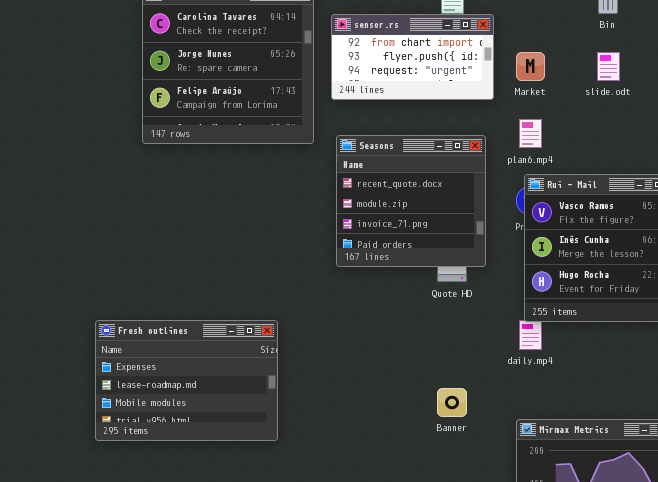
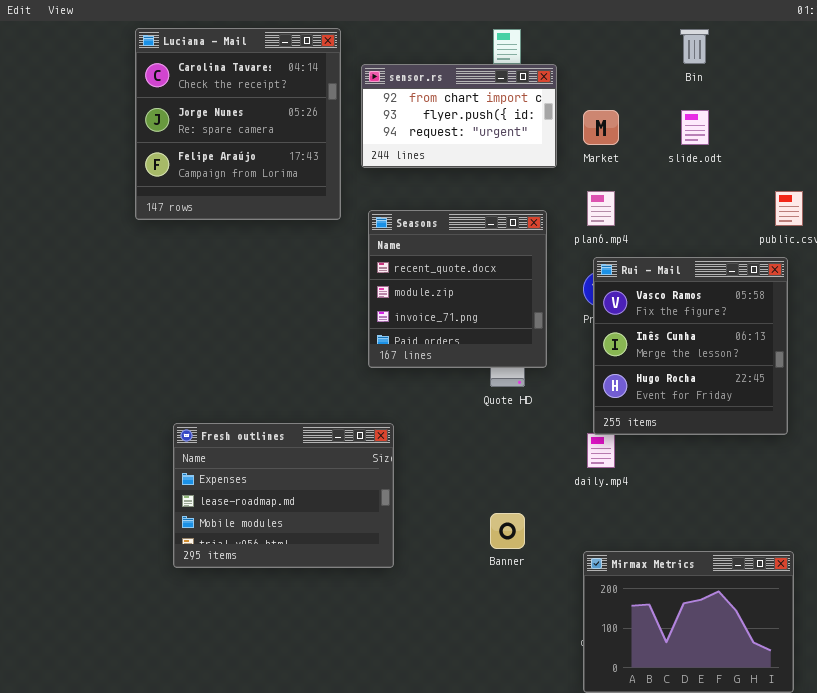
Fresh outlines: [95,320,278,441] -> [173,423,394,568], moved

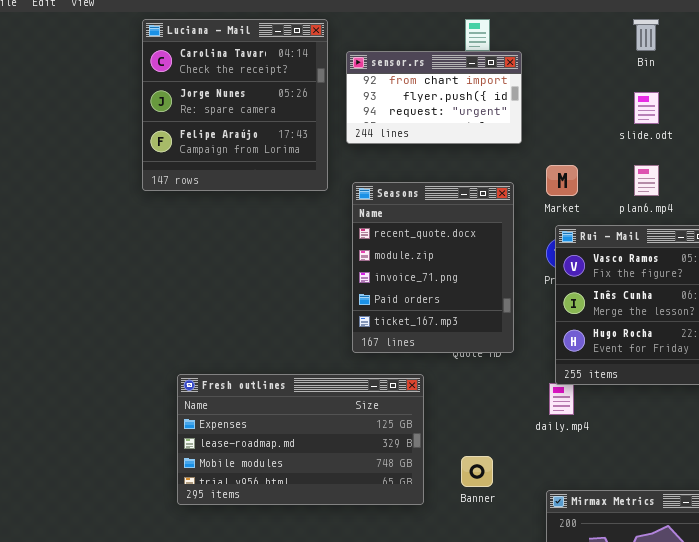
Market: [583,110,619,145] -> [546,165,578,196], moved
plan6.mp4: [587,191,615,226] -> [634,165,659,196], moved
Seasons: [368,210,547,368] -> [352,182,514,353], resized
Fresh outlines: [173,423,394,568] -> [177,374,424,505], resized

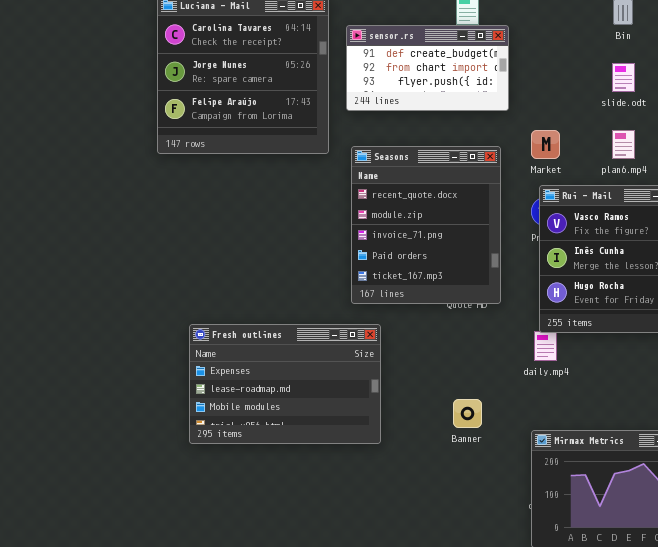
sensor.rs: [346,51,522,144] -> [346,25,509,111], scrolled up 1 row
Fresh outlines: [177,374,424,505] -> [189,324,381,444], resized

